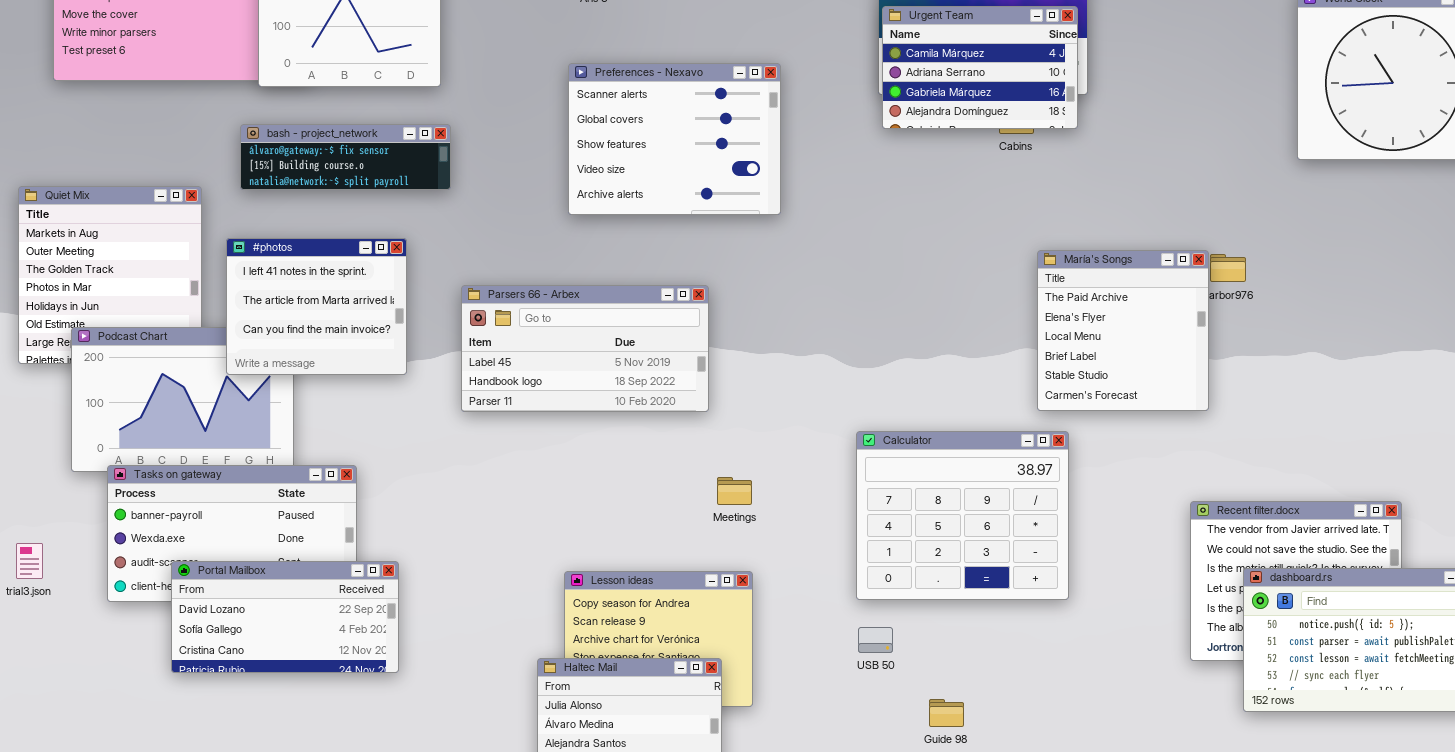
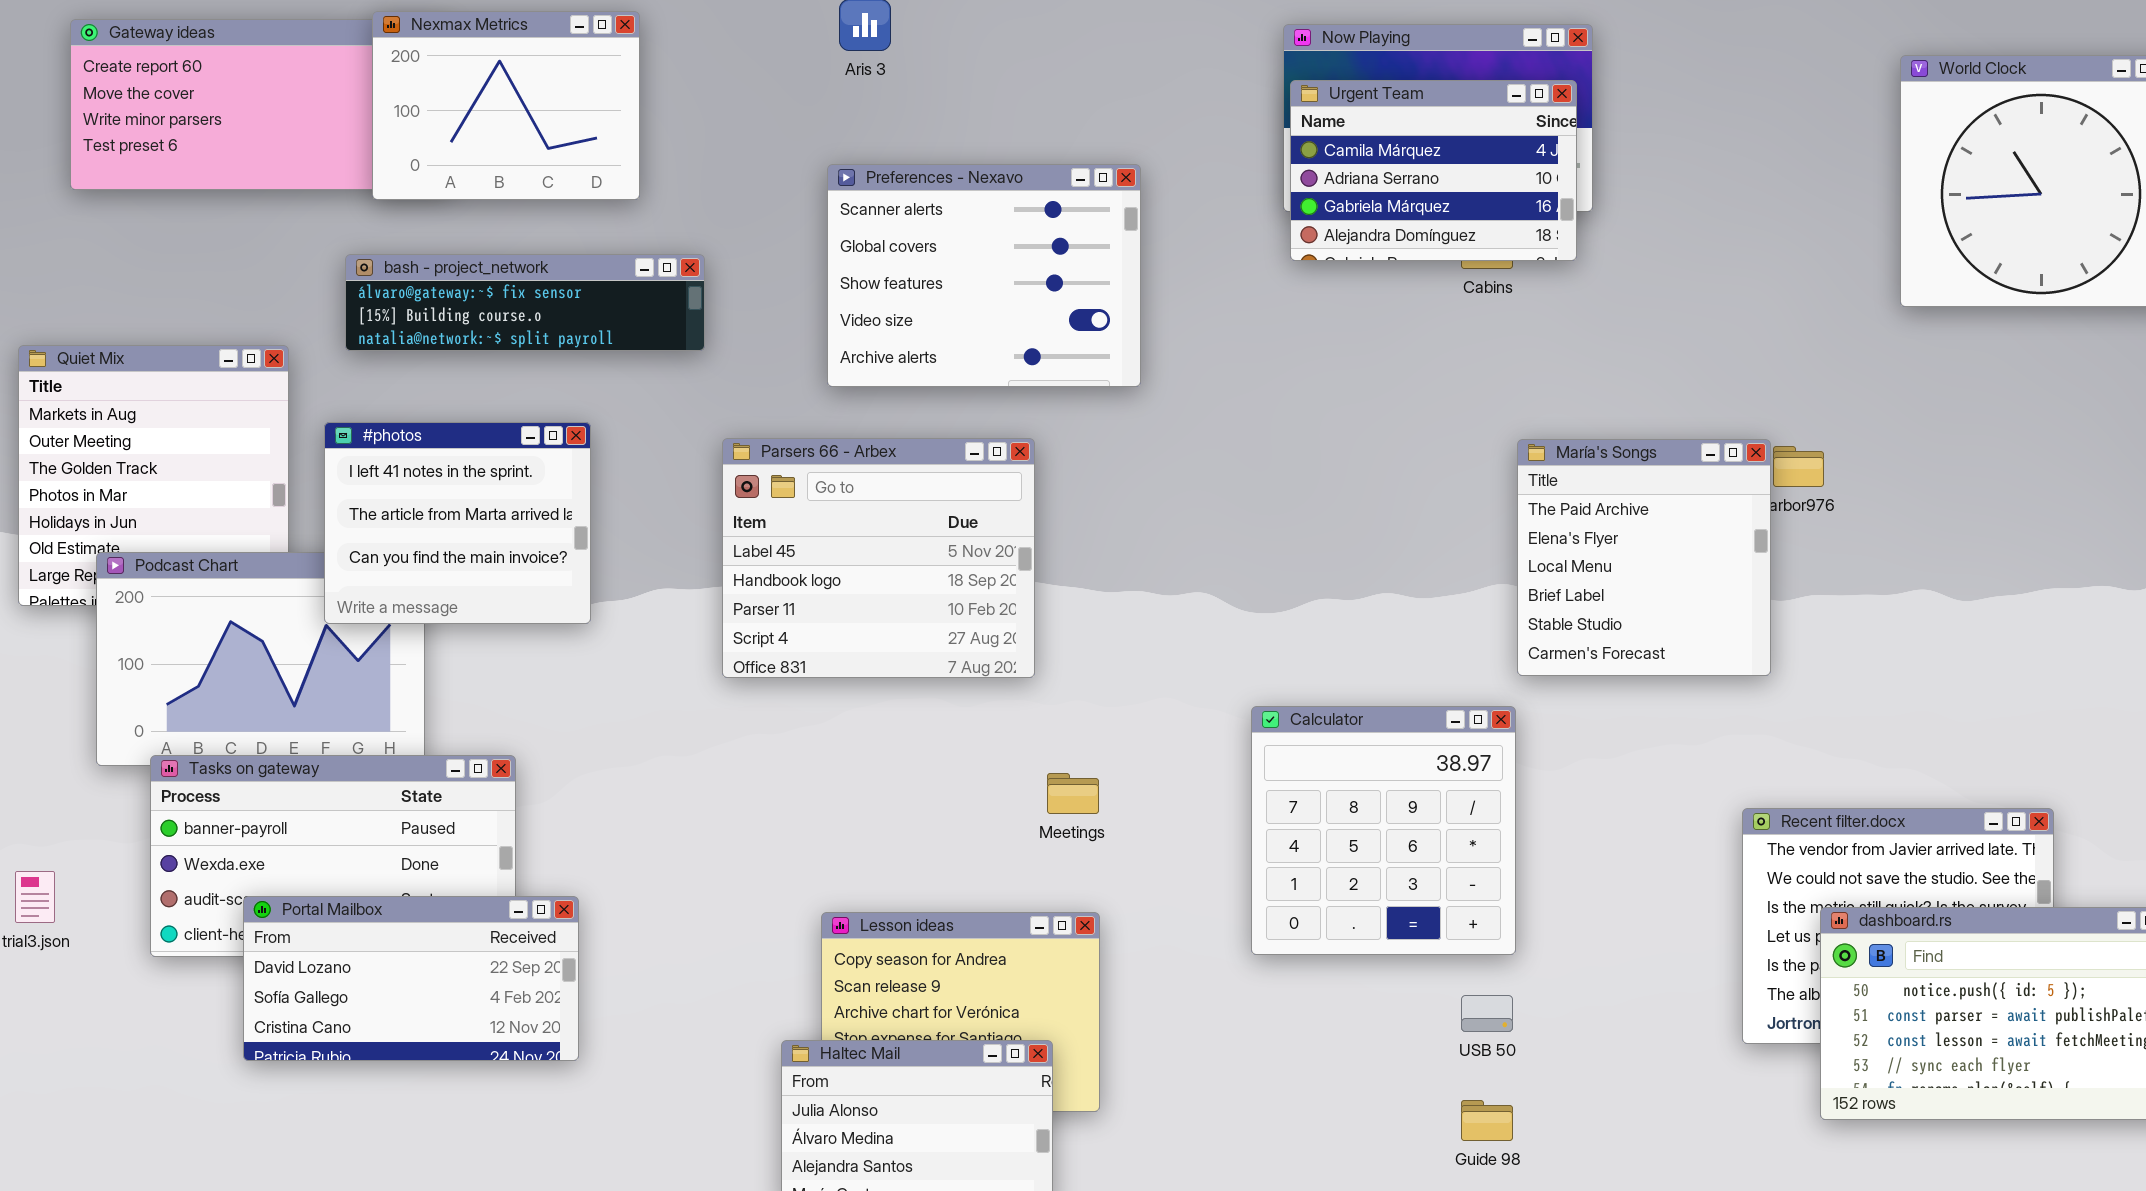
bash - project_network: [240,124,451,190] -> [345,254,705,351], resized
Parsers 66 - Arbex: [461,285,709,412] -> [722,438,1035,678], resized
Calculator: [856,431,1069,600] -> [1251,706,1516,955], resized
USB 50: [858,627,893,653] -> [1461,995,1513,1032], moved
Guide 98: [929,699,964,727] -> [1461,1100,1513,1141], moved

